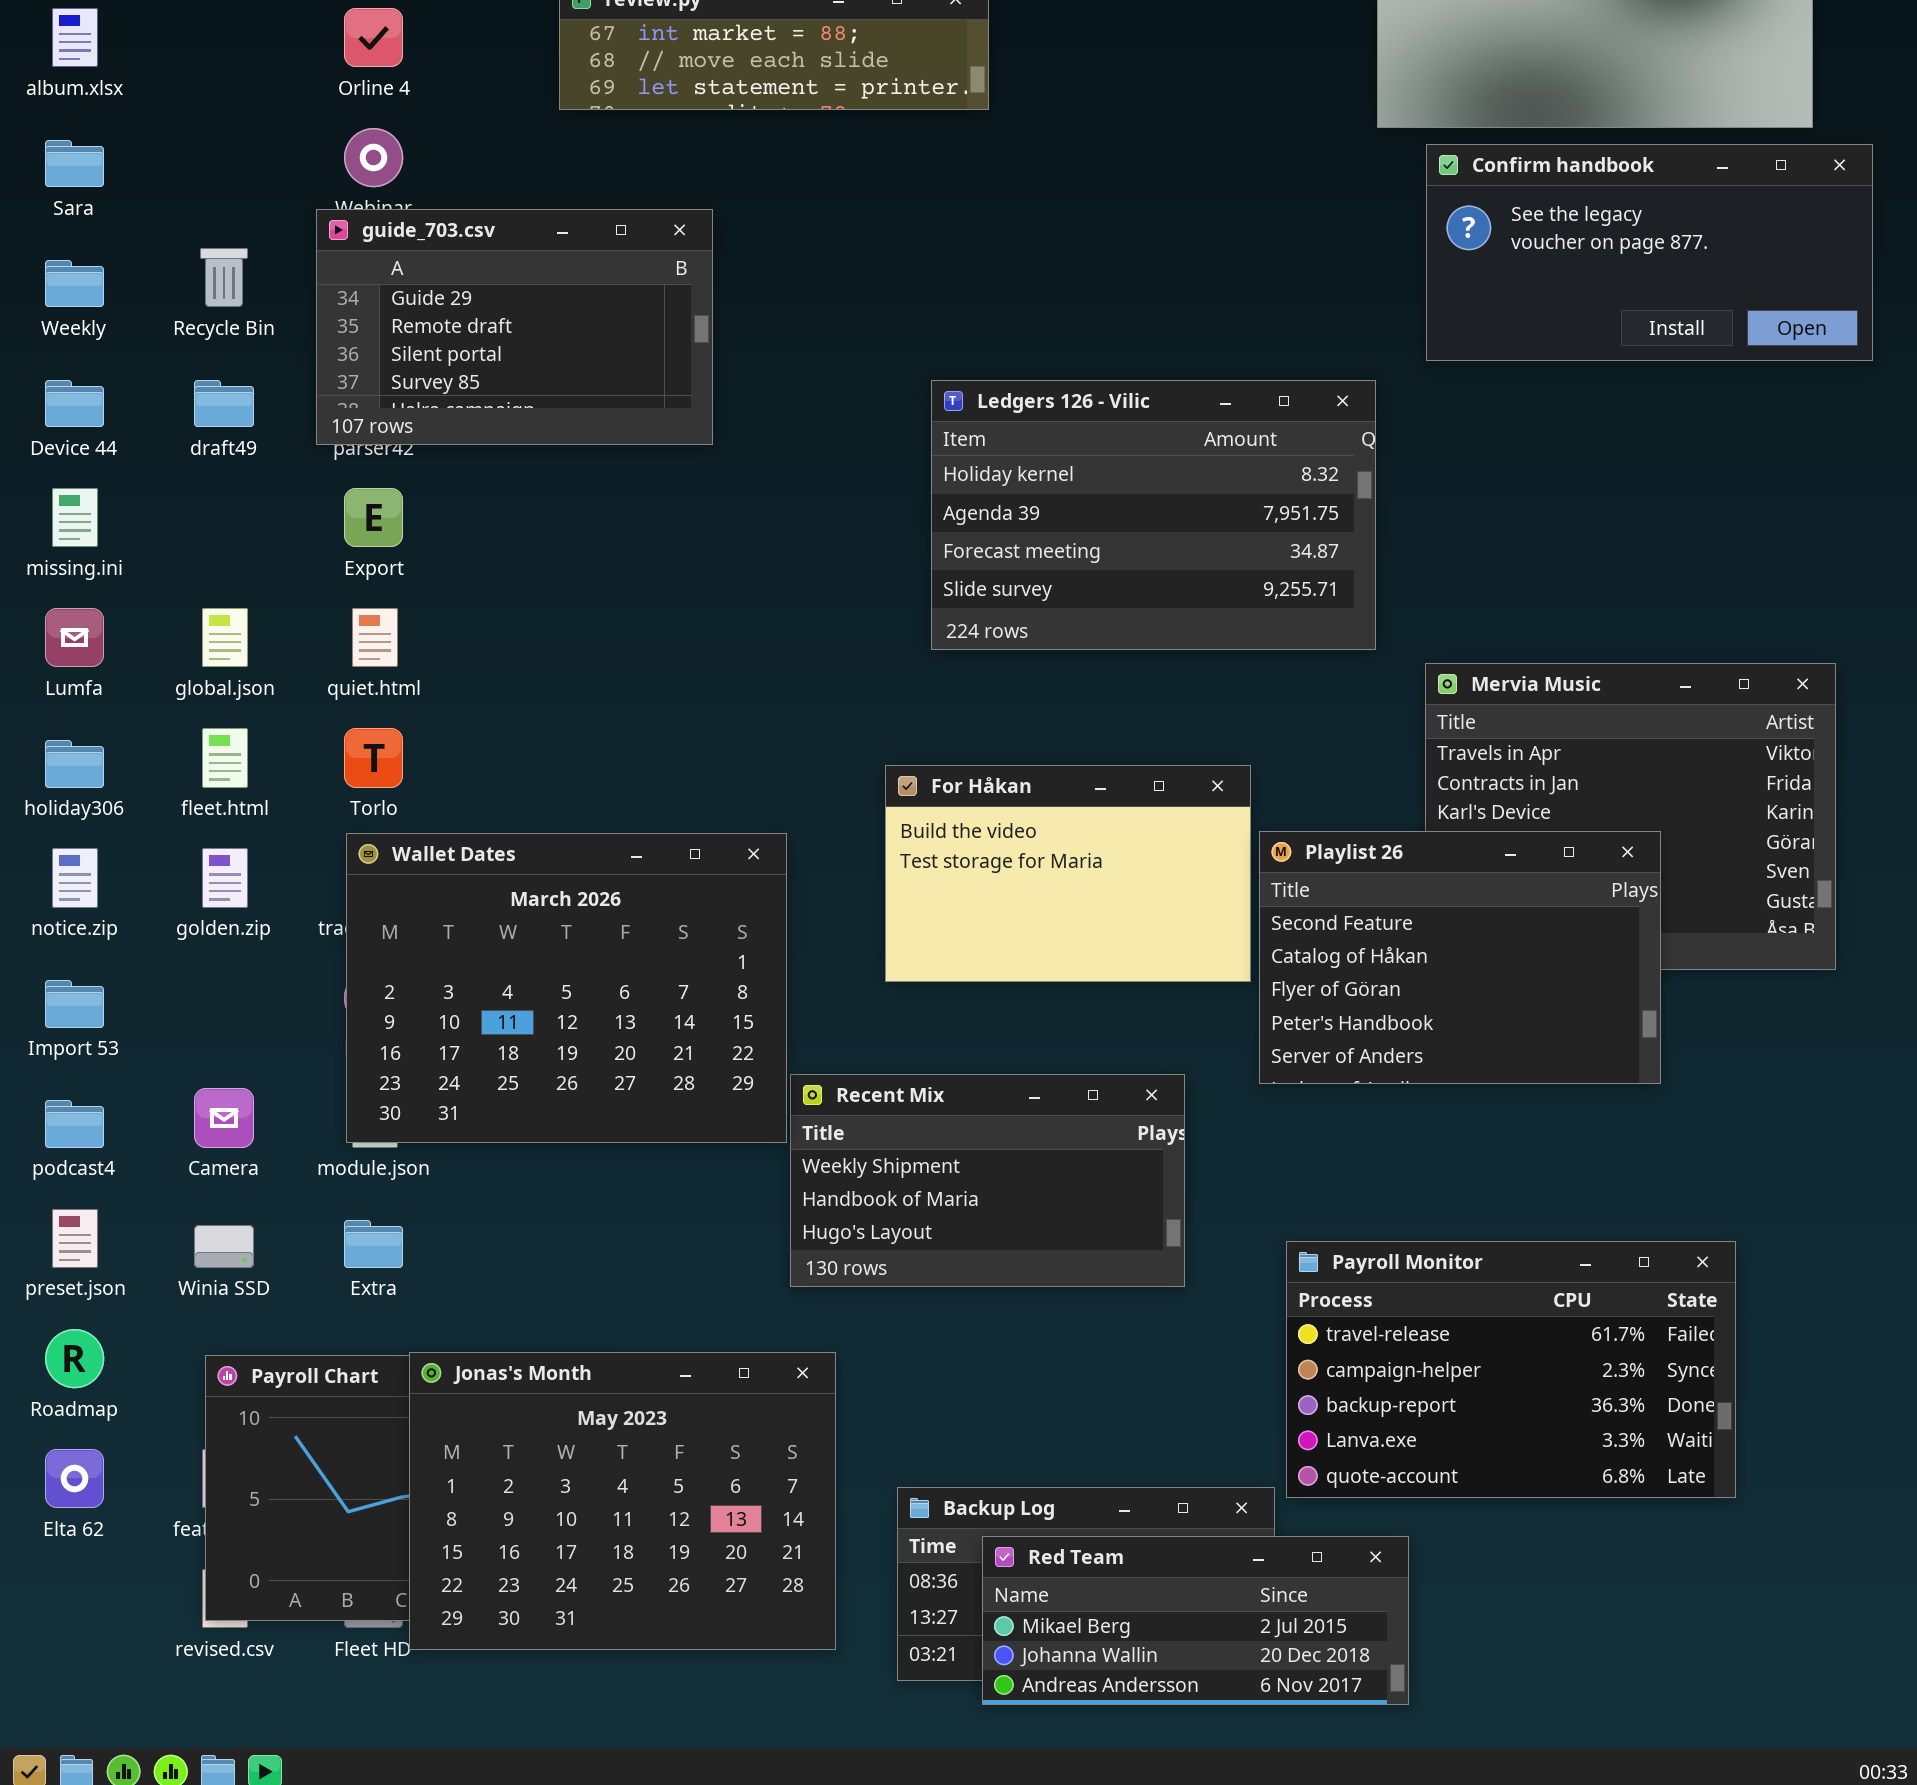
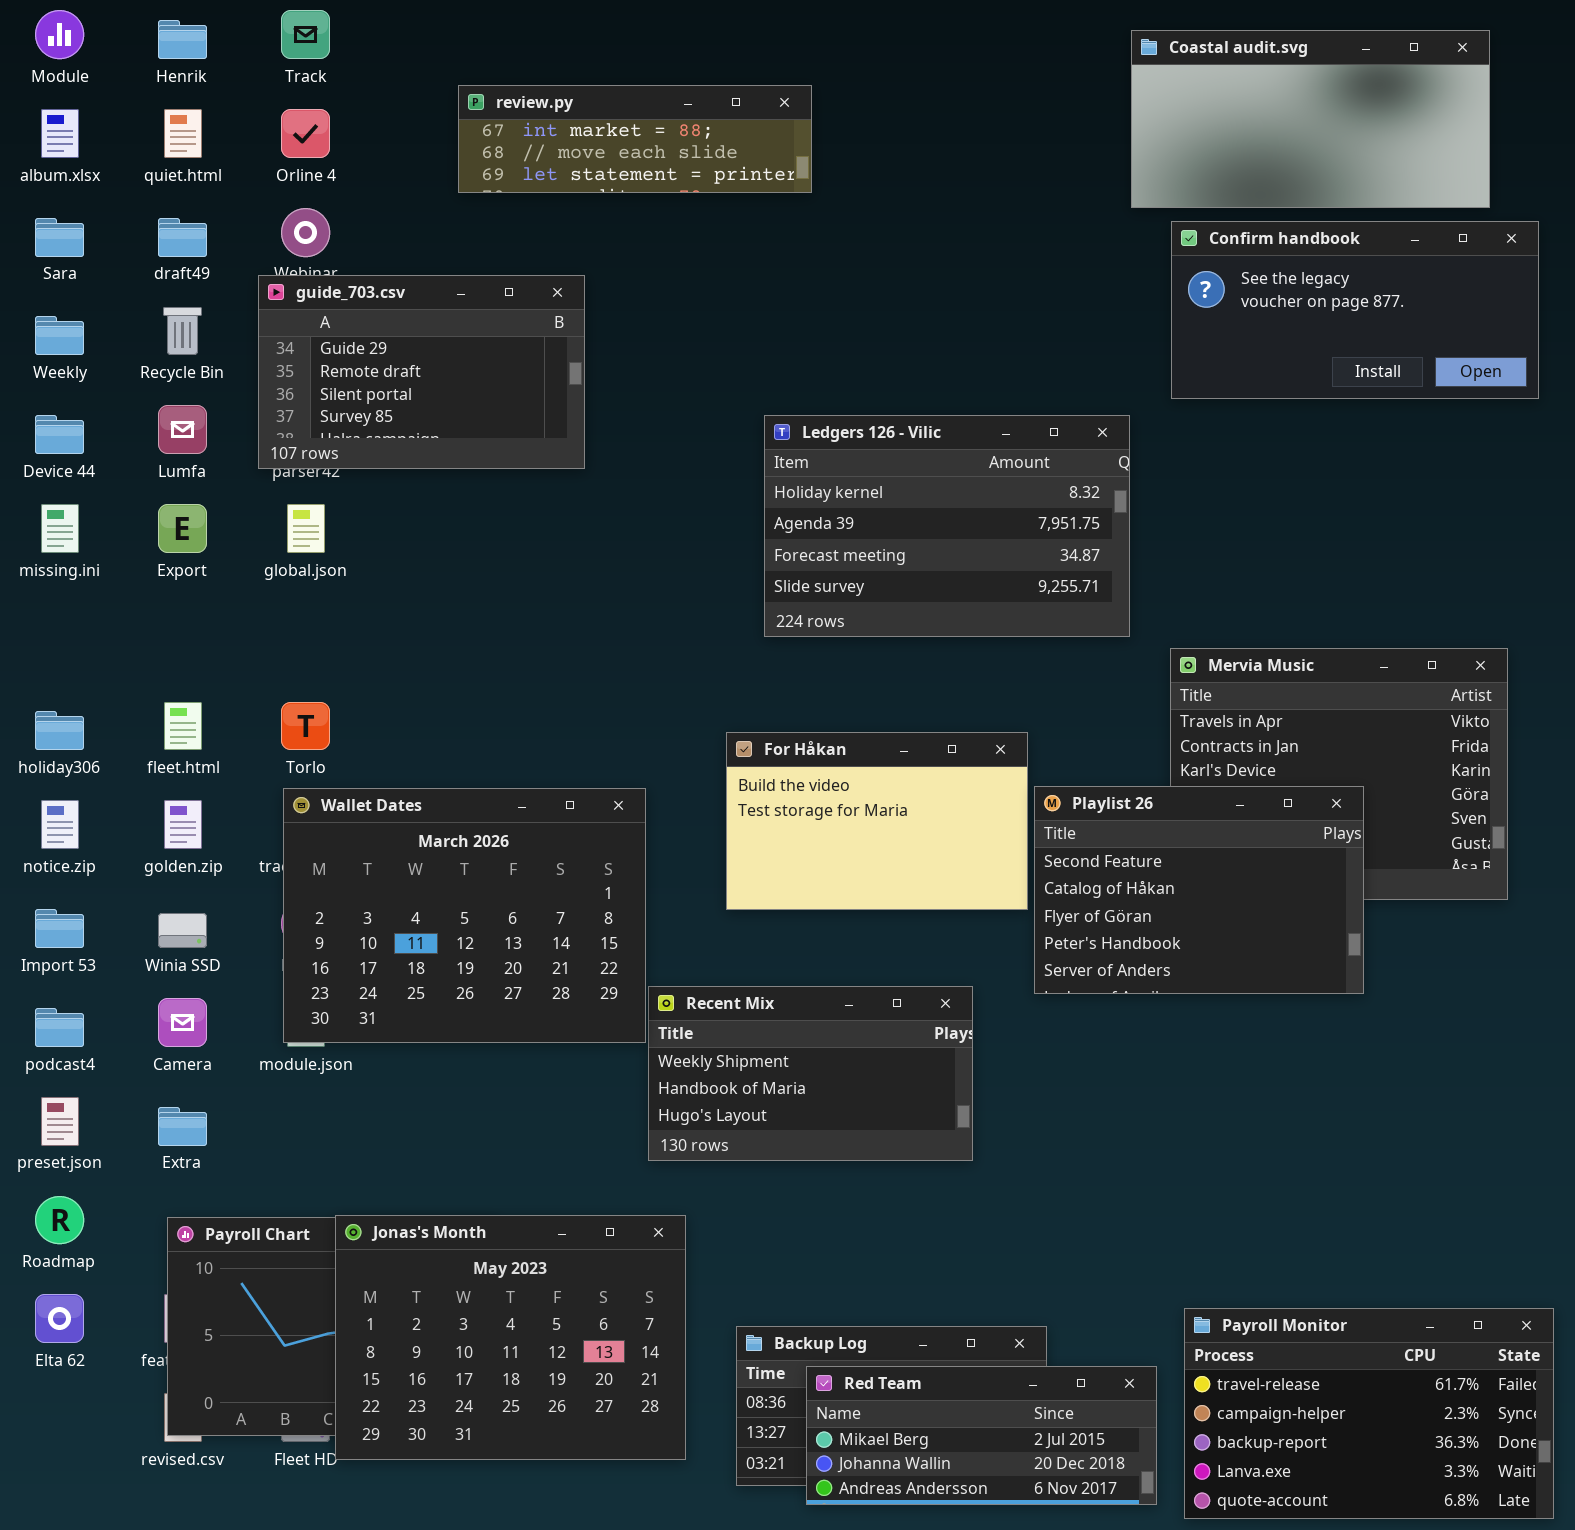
draft49: [194,380,254,427] -> [158,218,207,257], moved
Export: [344,488,403,547] -> [158,504,207,553], moved
Lumfa: [45,608,104,667] -> [158,405,207,454], moved
global.json: [202,608,248,667] -> [287,504,325,553], moved
quiet.html: [352,608,398,667] -> [164,109,202,158], moved
Extra: [344,1220,403,1268] -> [158,1107,207,1146], moved
Winia SSD: [194,1225,254,1268] -> [158,913,207,948], moved
Payroll Monitor: [1286,1241,1736,1498] -> [1184,1308,1554,1519], moved

